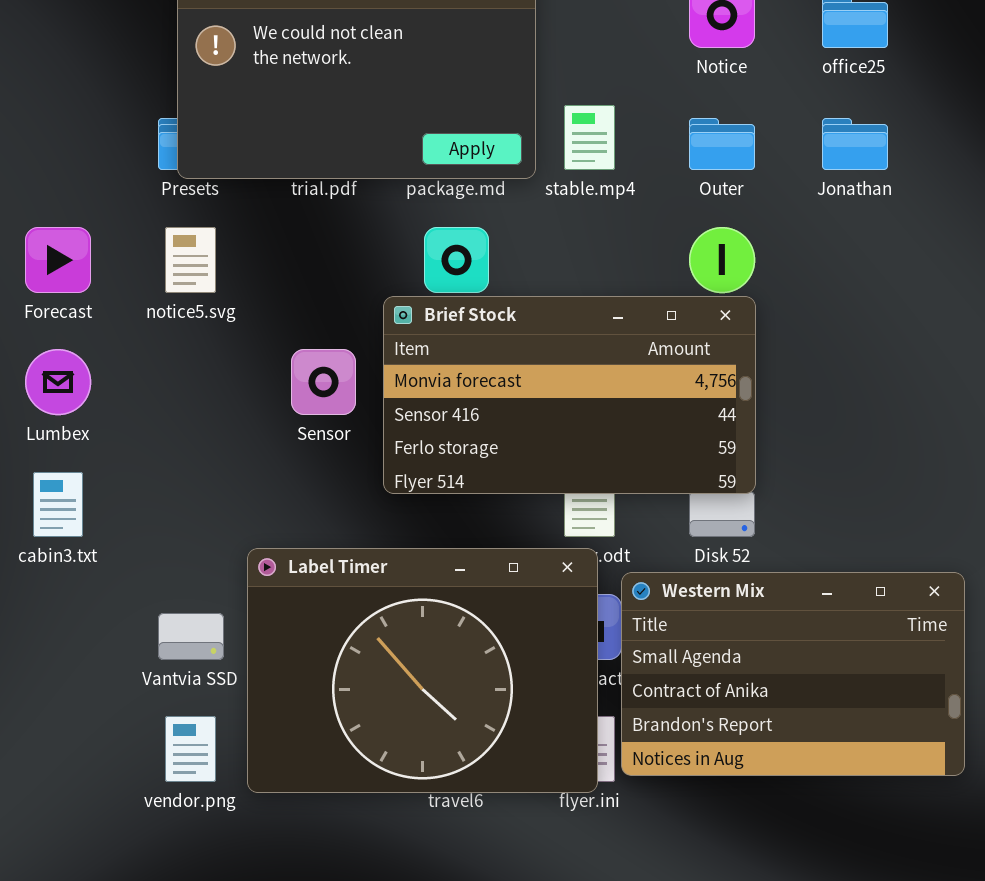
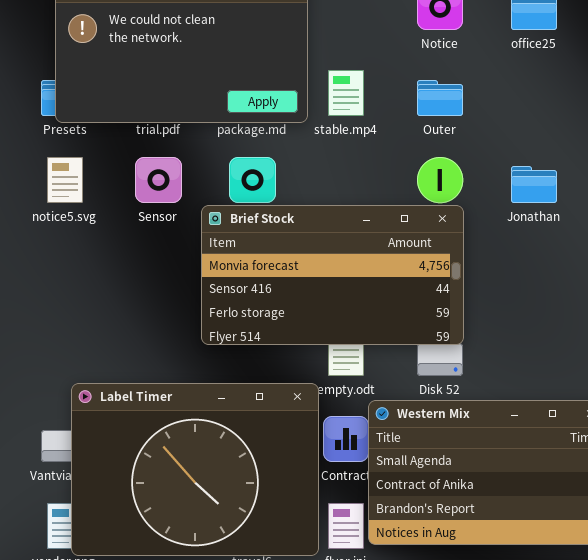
Jonathan: [822,118,888,170] -> [511,166,557,203], moved
Sensor: [291,349,356,415] -> [135,157,182,203], moved
Label Timer: [247,548,598,793] -> [71,383,319,556], moved

